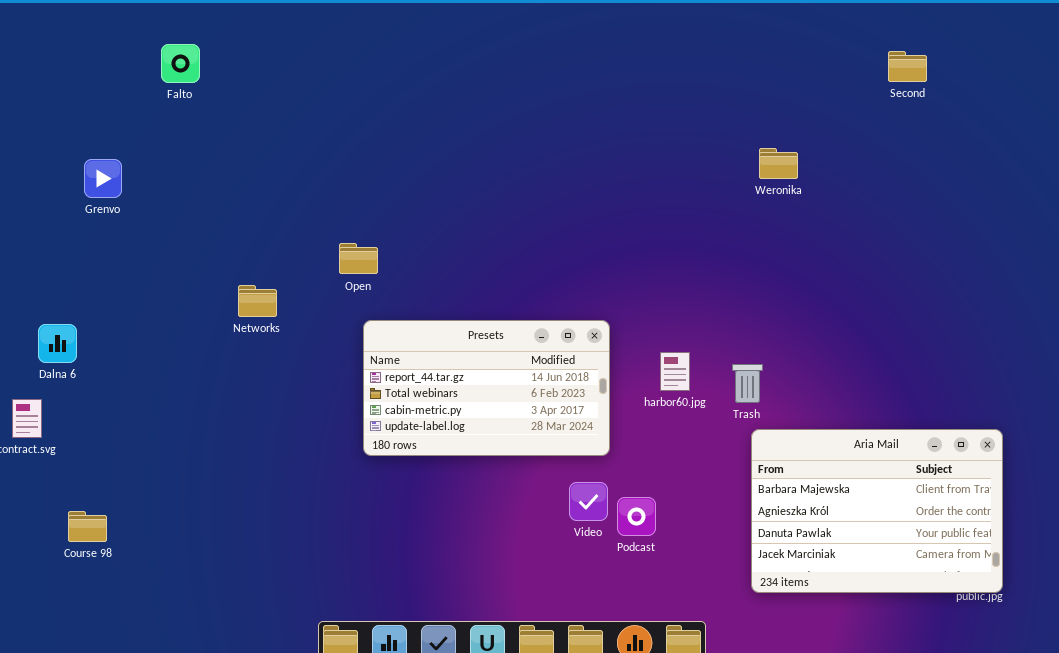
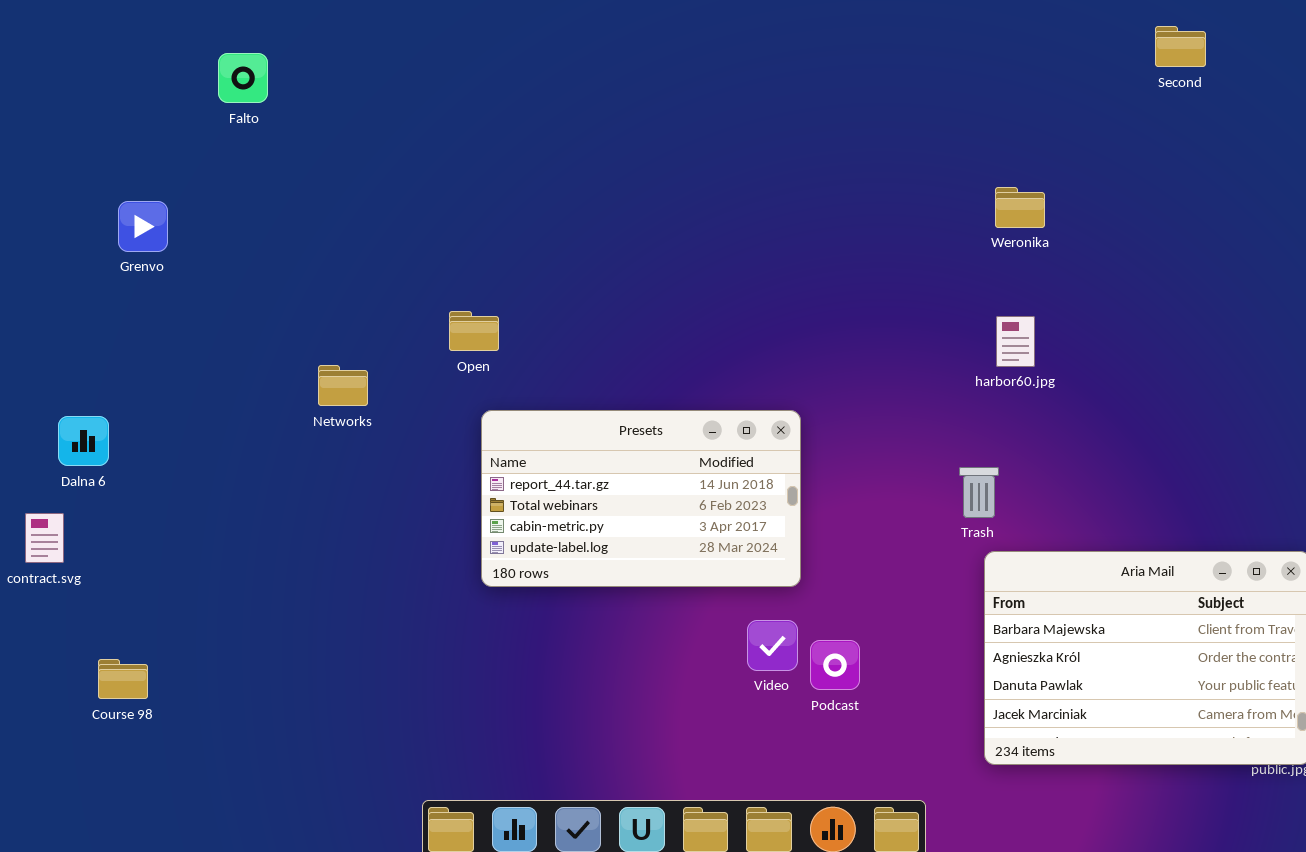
Second: [888,51,927,82] -> [1155,26,1206,67], moved
harbor60.jpg: [660,352,690,391] -> [996,316,1035,367], moved

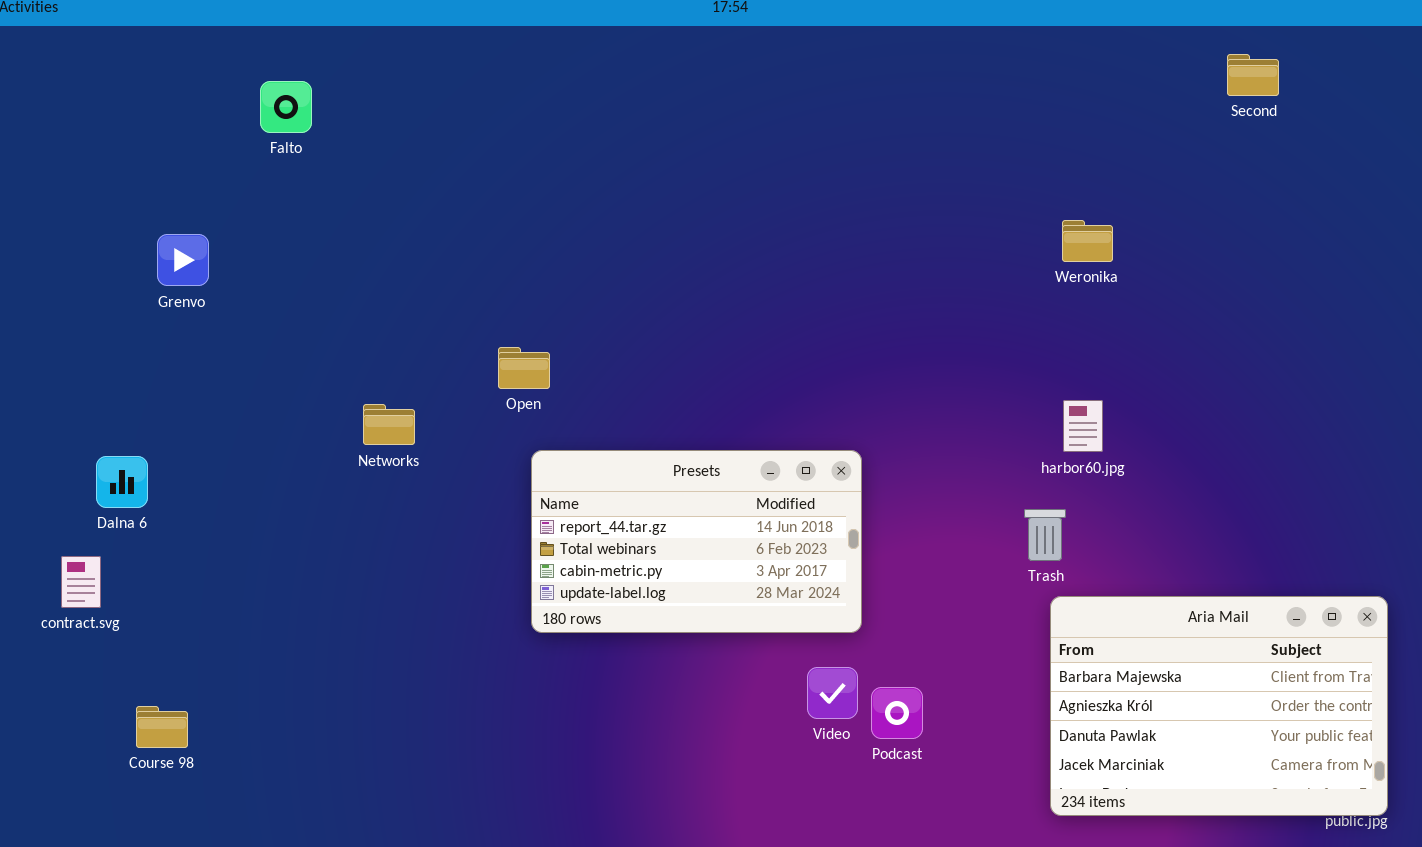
harbor60.jpg: [996,316,1035,367] -> [1063,400,1103,452], moved

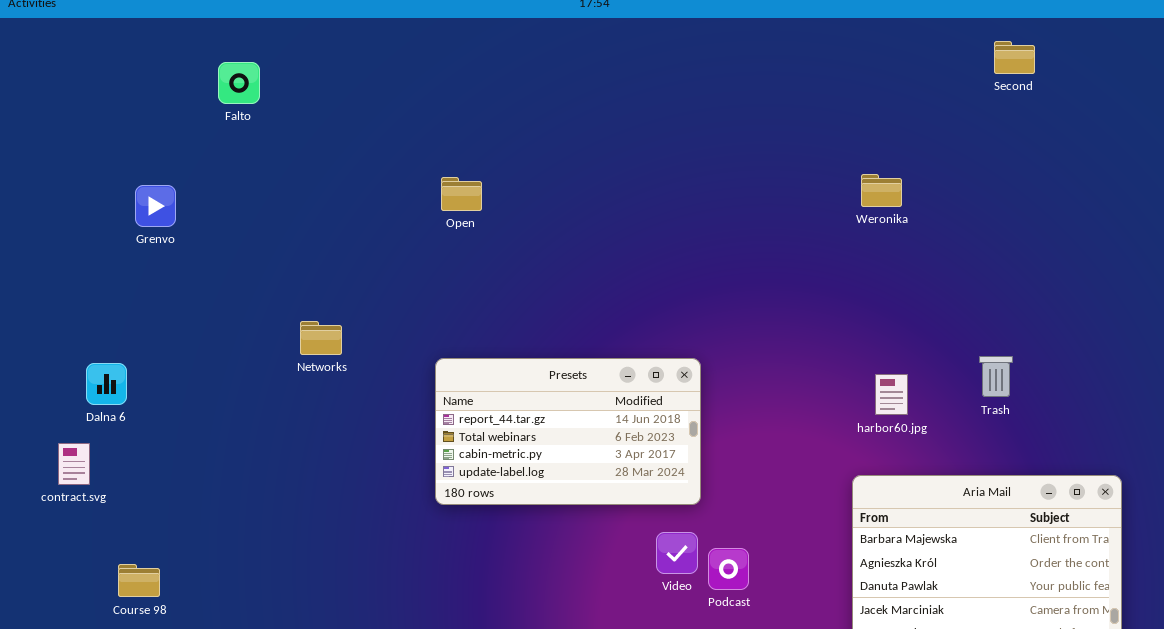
Open: [498,347,550,389] -> [441,177,482,211], moved
harbor60.jpg: [1063,400,1103,452] -> [875,374,908,415], moved
Trash: [1024,509,1066,561] -> [979,356,1013,397], moved

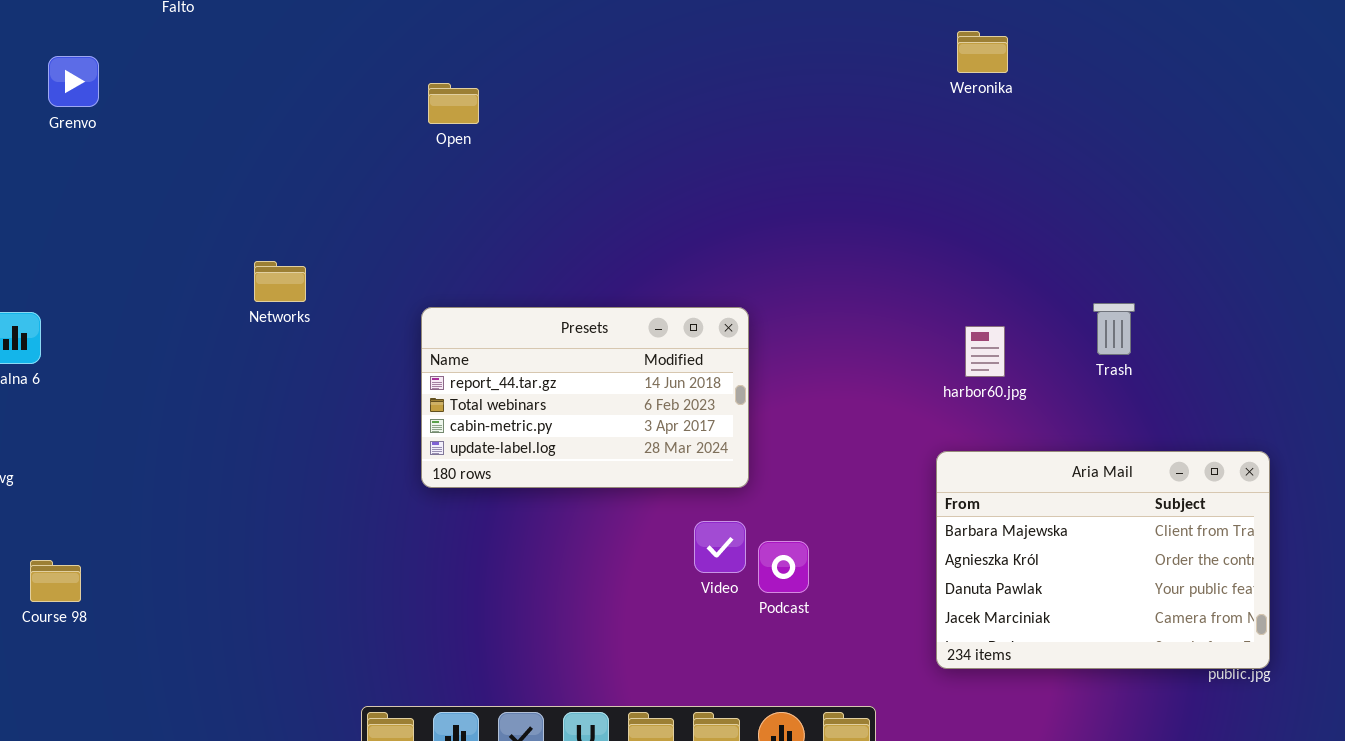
Weronika: [861,174,902,207] -> [957,31,1008,73], moved
Grenvo: [135,185,176,227] -> [48,56,99,107], moved

